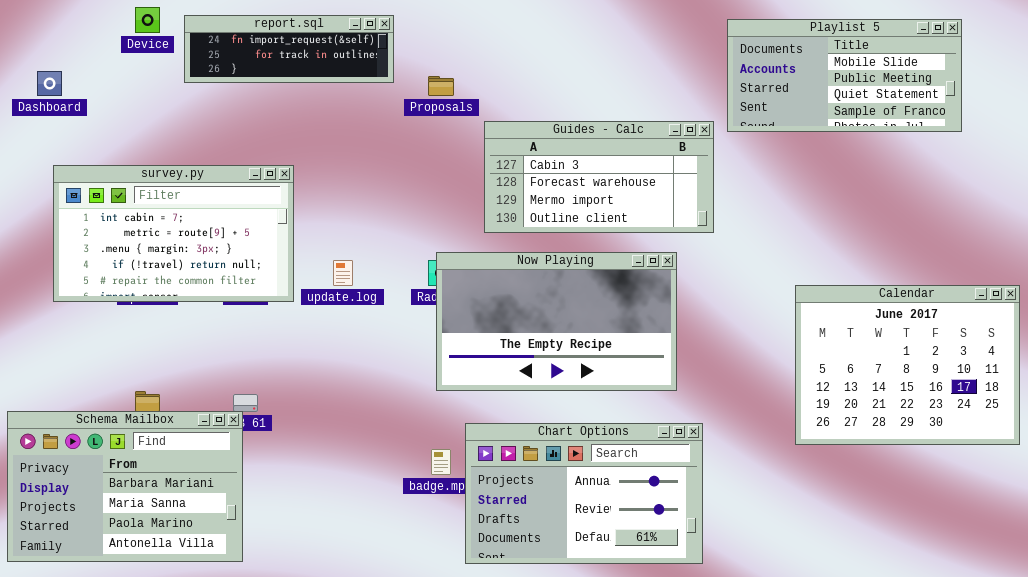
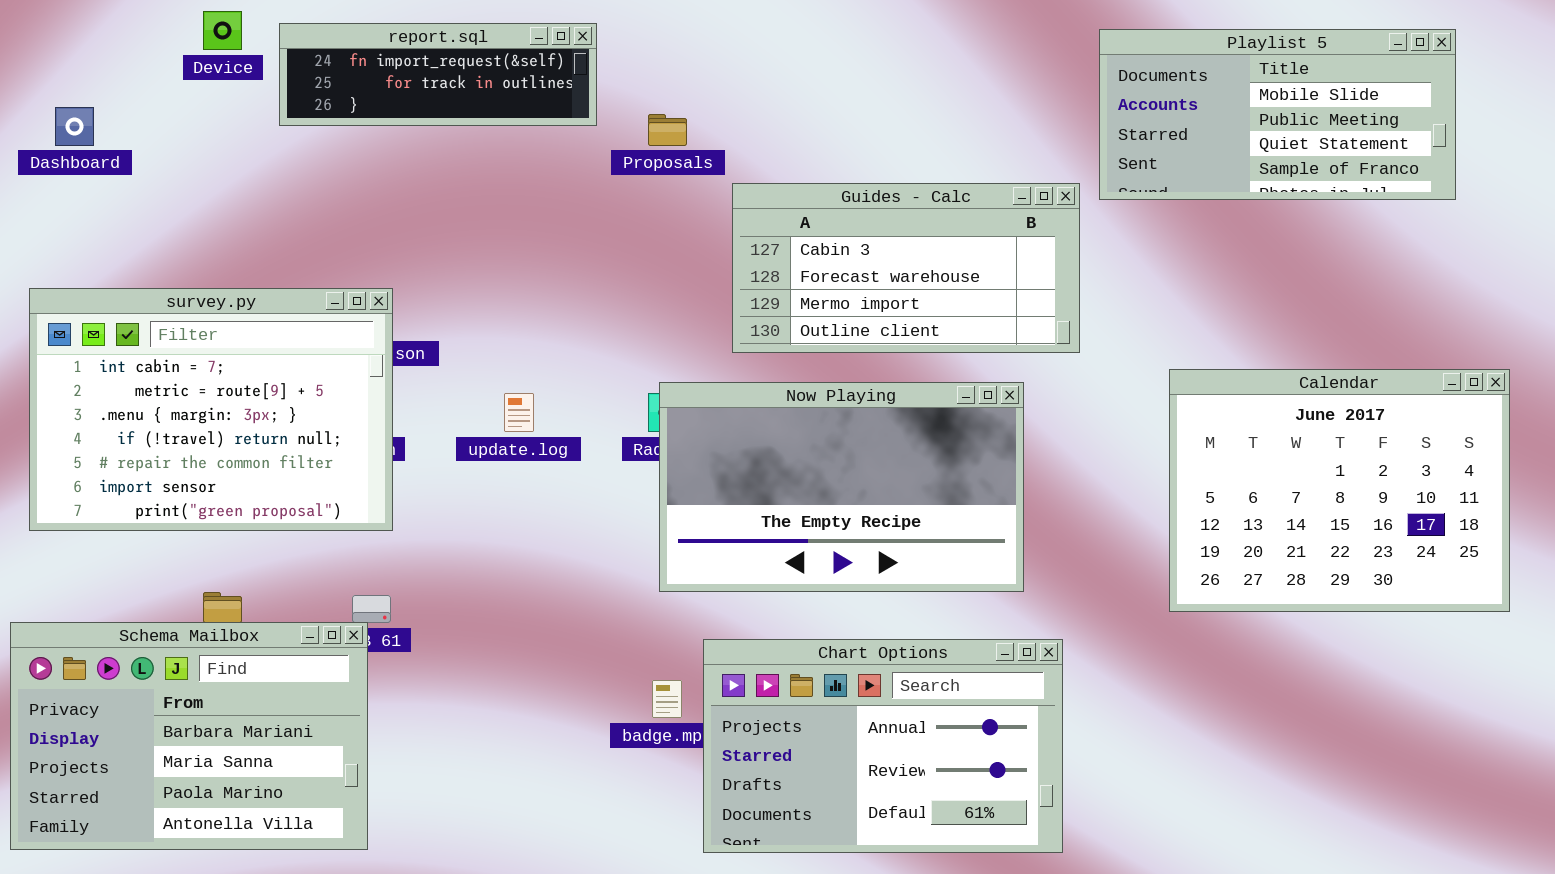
survey.py: [53,165,294,302] -> [29,288,393,531], moved, resized
Calendar: [795,285,1020,445] -> [1169,369,1510,612], moved

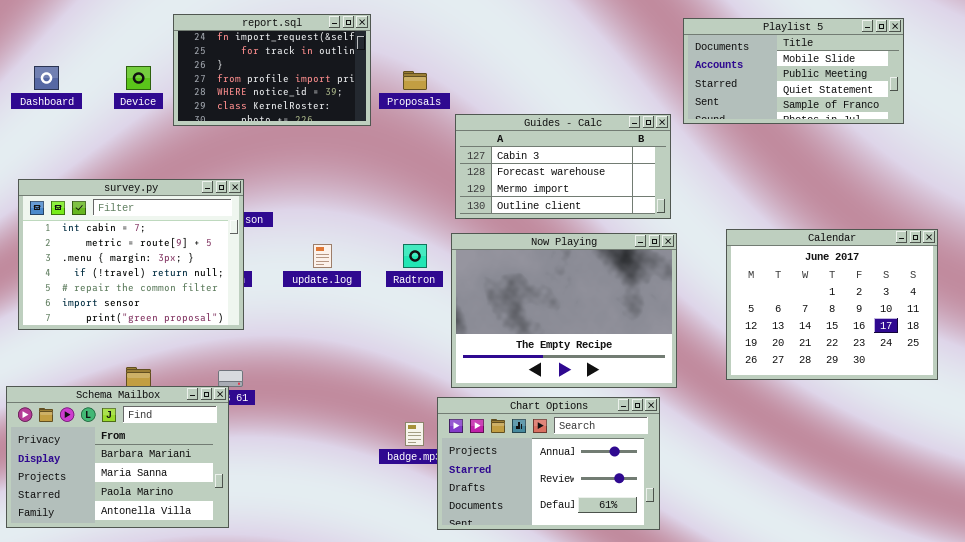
Device: [203,11,242,50] -> [126,66,151,90], moved
report.sql: [279,23,597,126] -> [173,14,371,126], resized
Now Playing: [659,382,1024,592] -> [451,233,677,388], moved, resized

